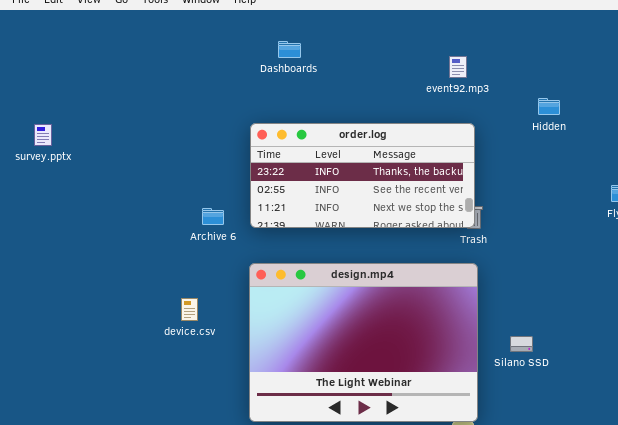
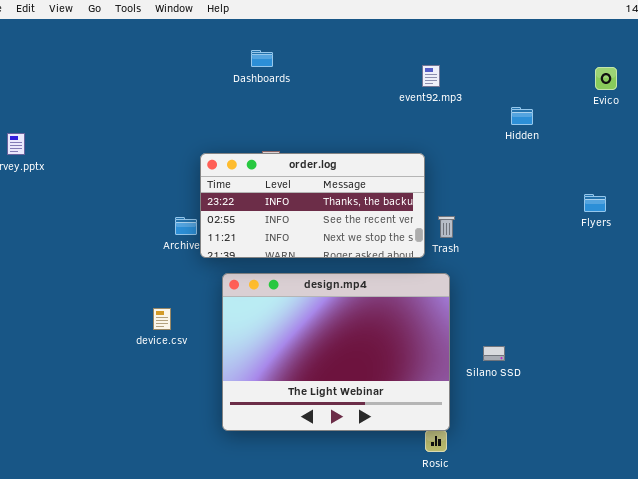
order.log: [250,123,475,228] -> [200,153,425,258], moved

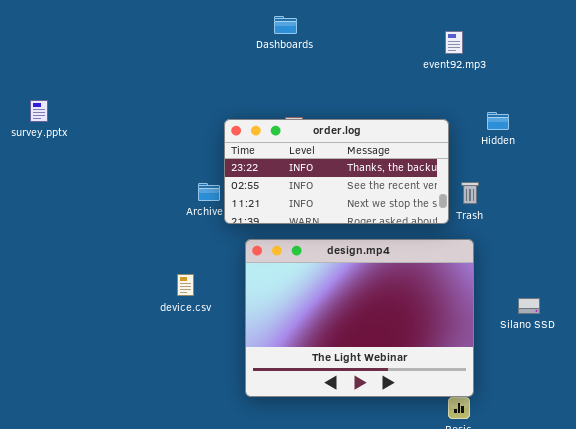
Hidden: [511,107,533,125] -> [487,112,509,130], moved
Silano SSD: [483,346,505,361] -> [518,298,540,314], moved

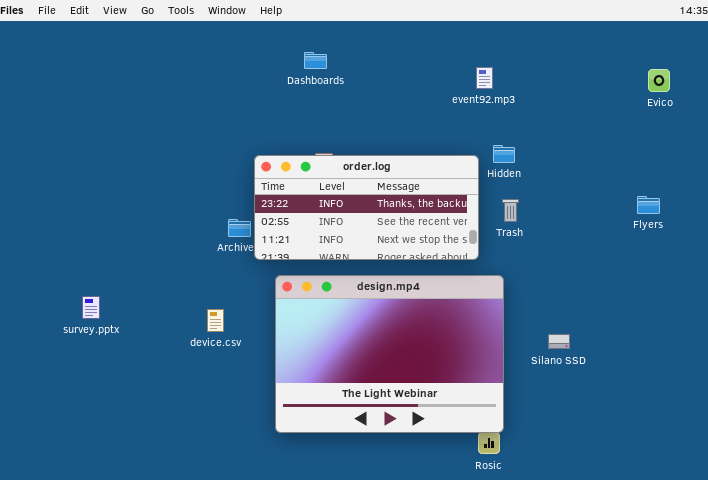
survey.pptx: [30,100,48,122] -> [82,296,100,319], moved
Hidden: [487,112,509,130] -> [493,145,515,163], moved
Trash: [461,182,479,204] -> [502,199,519,222], moved

